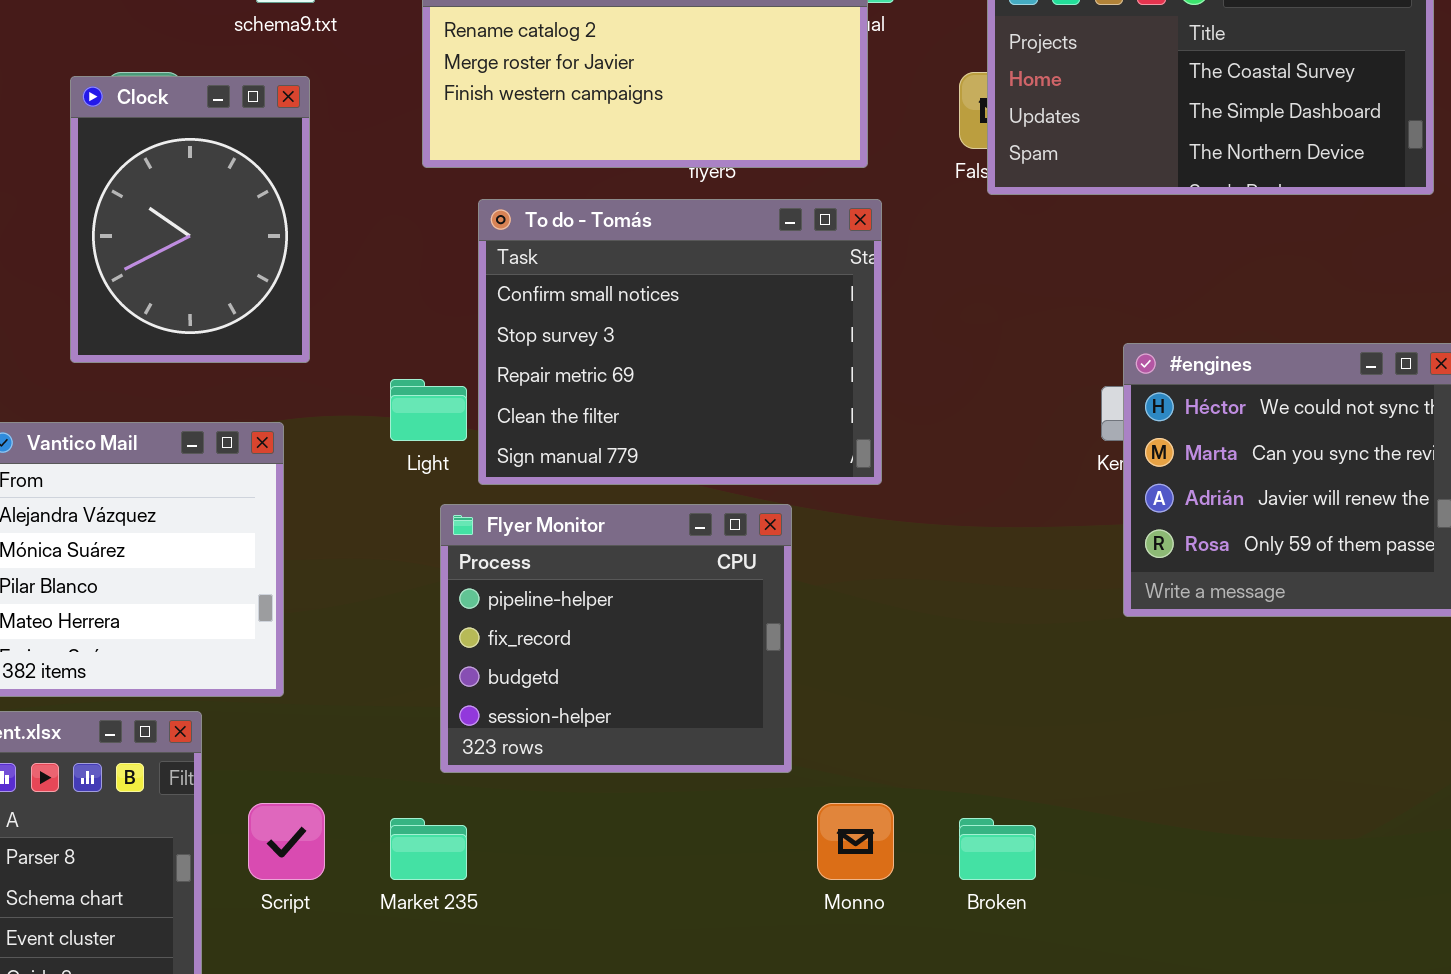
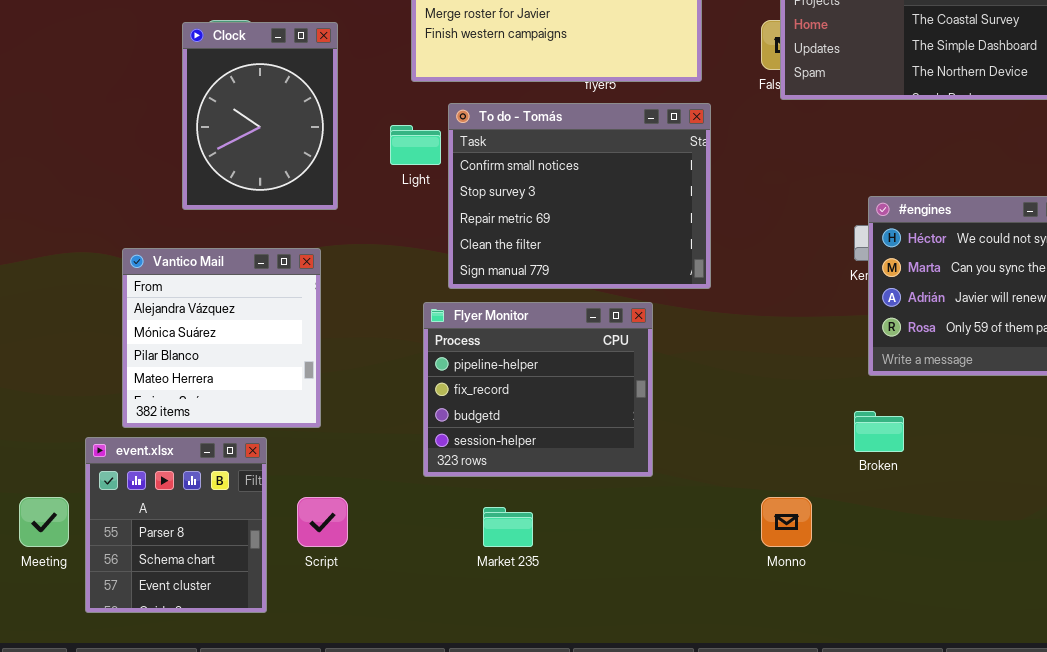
Light: [390,379,467,441] -> [390,125,441,165], moved
Monno: [817,803,894,880] -> [761,497,812,547], moved
Market 235: [390,818,467,880] -> [483,507,533,547], moved
Broken: [959,818,1036,880] -> [854,411,904,452], moved

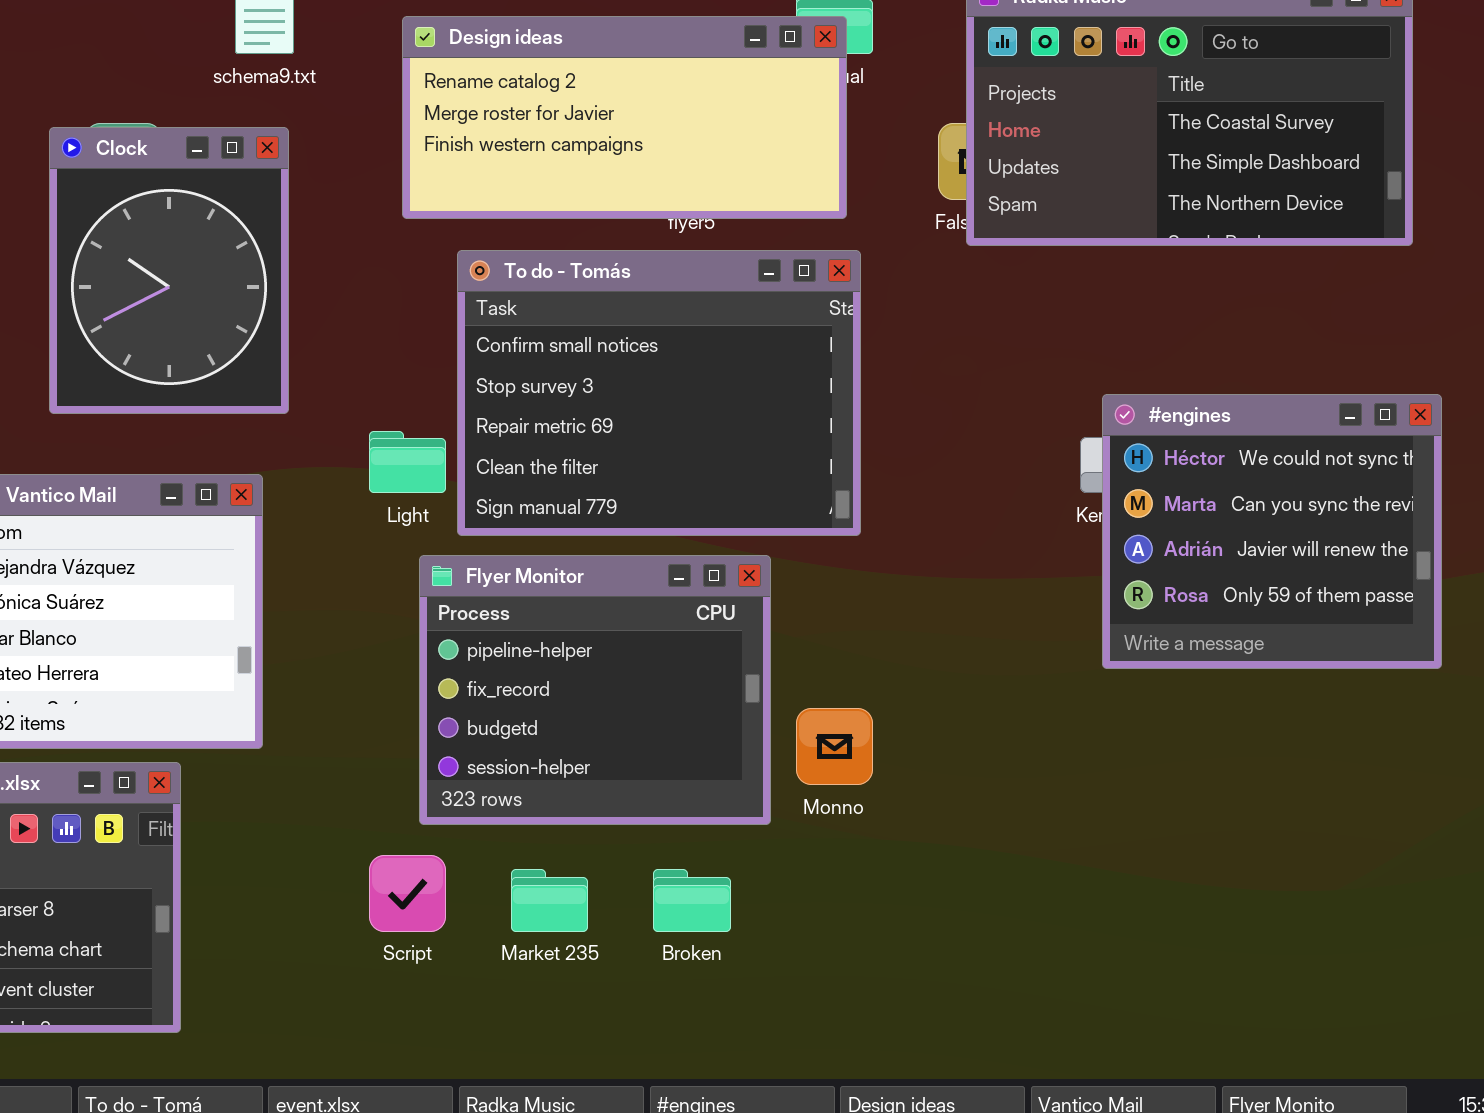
Light: [390,125,441,165] -> [369,431,446,493], moved
Broken: [854,411,904,452] -> [653,869,731,932], moved
Script: [297,497,348,547] -> [369,855,446,932], moved
Monno: [761,497,812,547] -> [796,708,873,785], moved

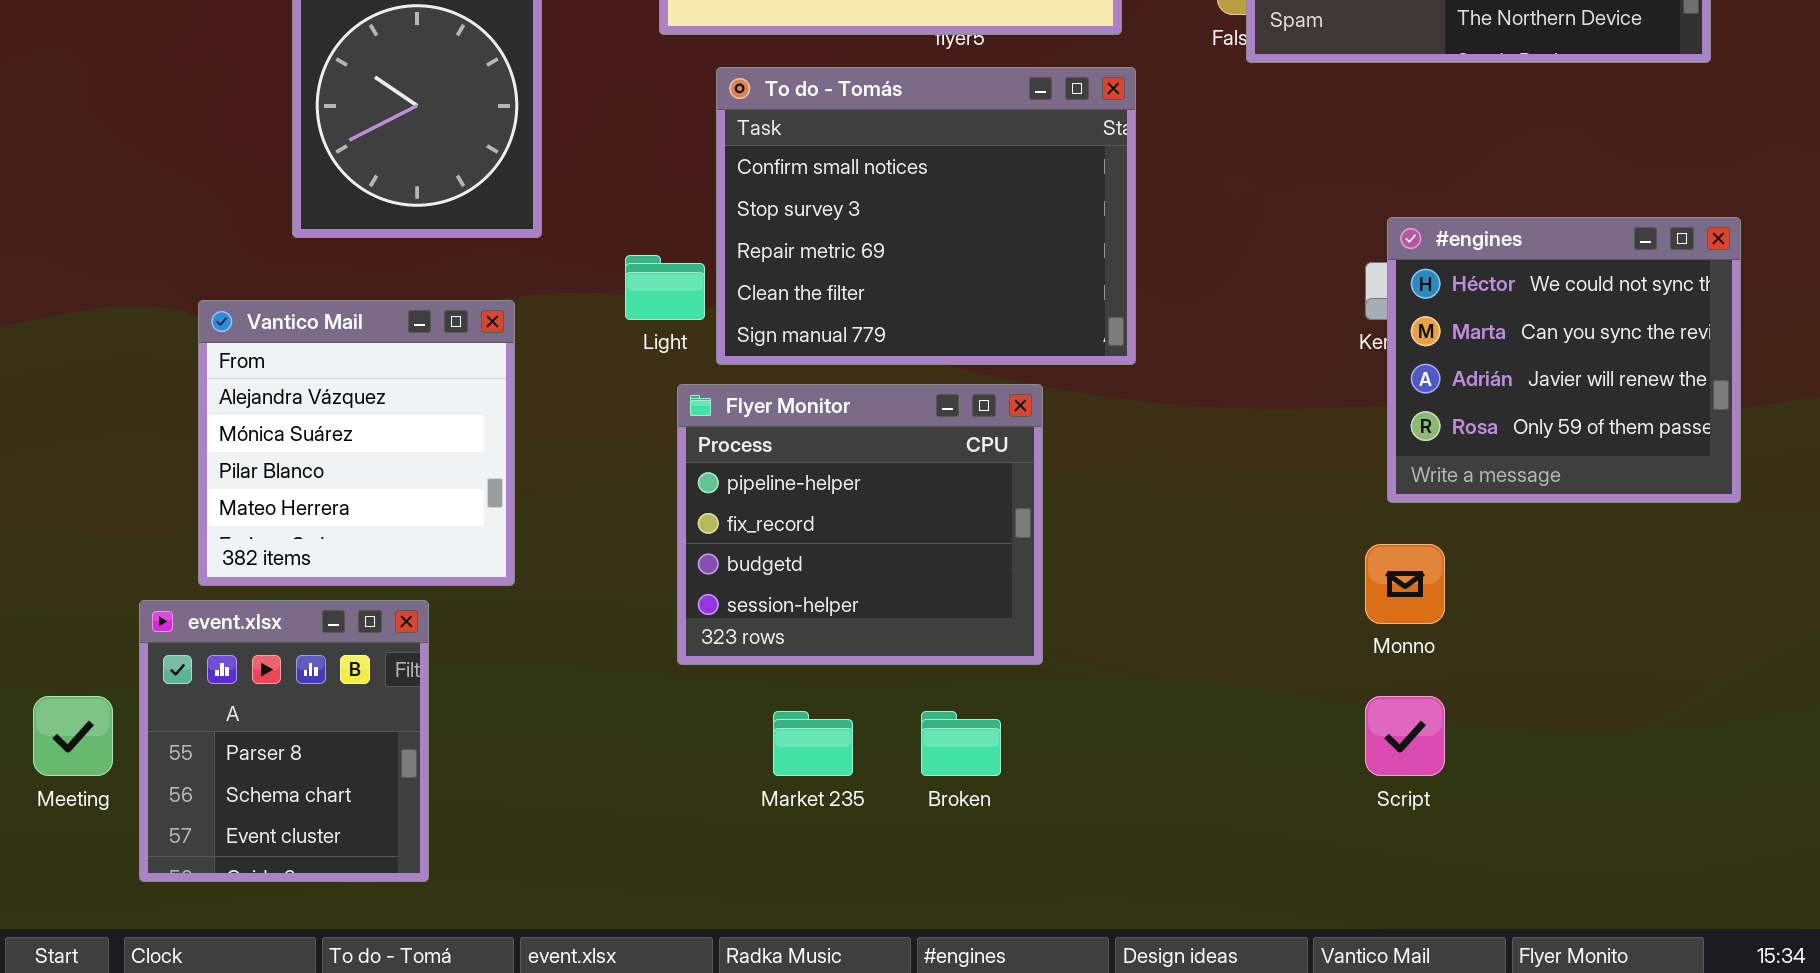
Monno: [796,708,873,785] -> [1365,544,1445,624], moved
Script: [369,855,446,932] -> [1365,696,1445,776], moved

